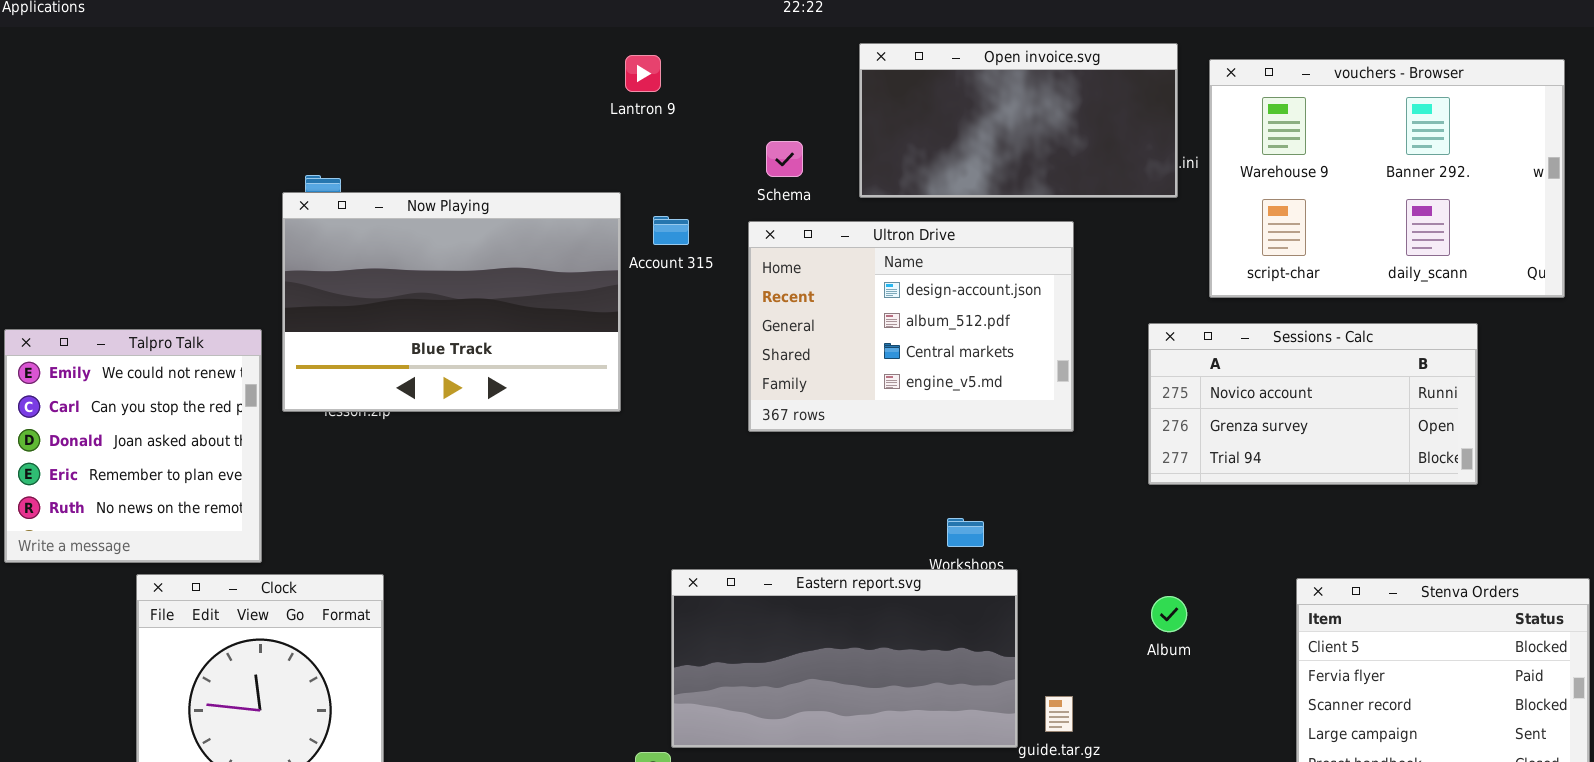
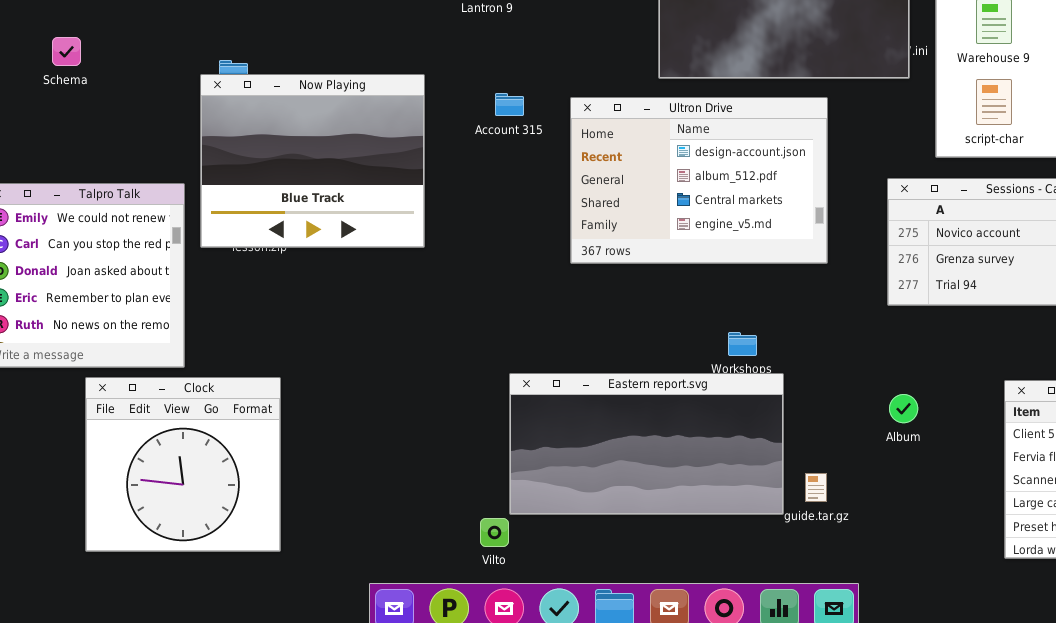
Schema: [766,141,803,177] -> [52,37,81,66], moved
Now Playing: [282,192,621,412] -> [200,74,425,248], resized

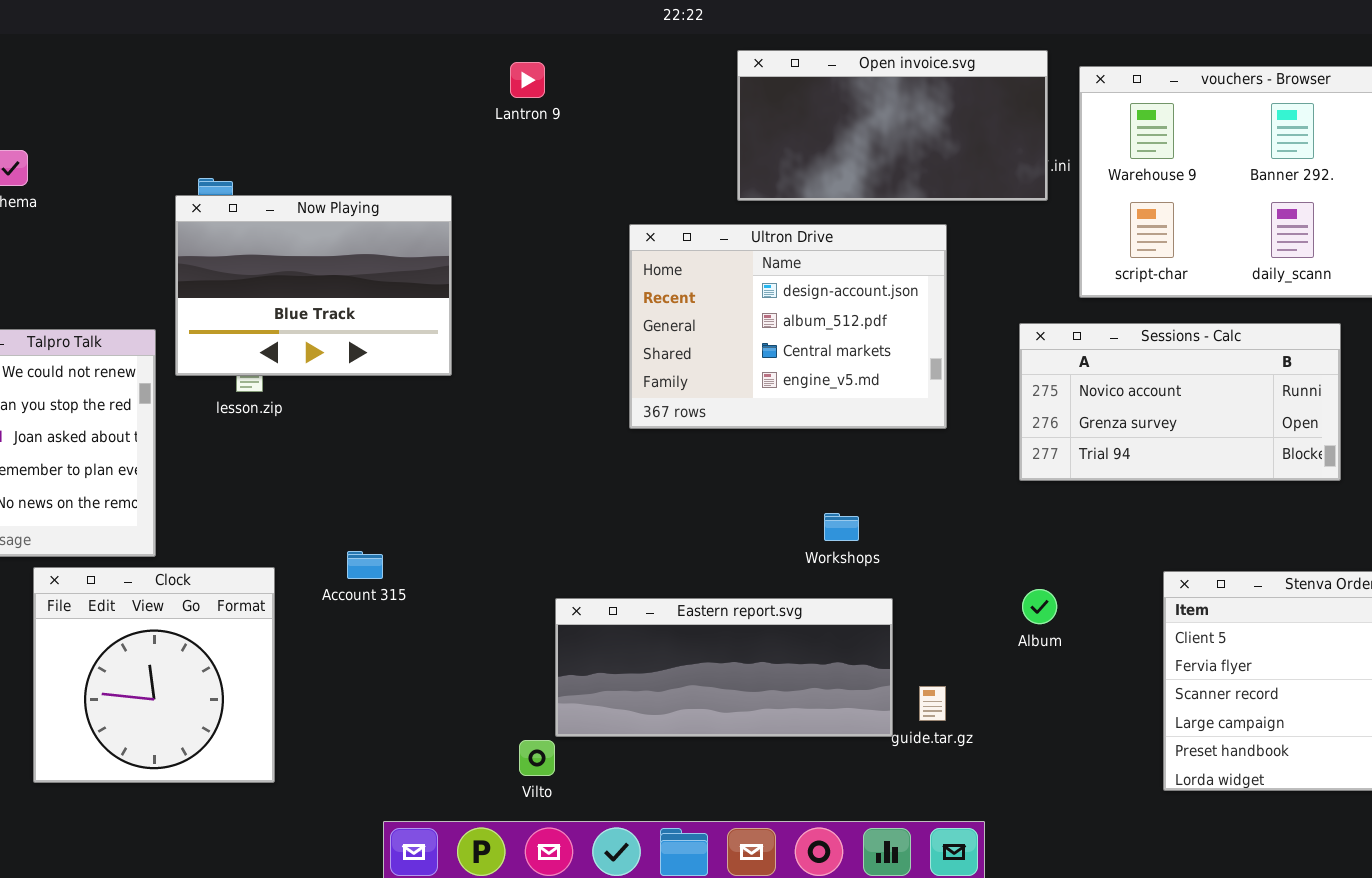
Now Playing: [200,74,425,248] -> [175,195,452,376], resized
Account 315: [495,93,524,116] -> [347,551,383,579], moved
Eastern report.svg: [509,373,784,515] -> [555,598,893,737], resized

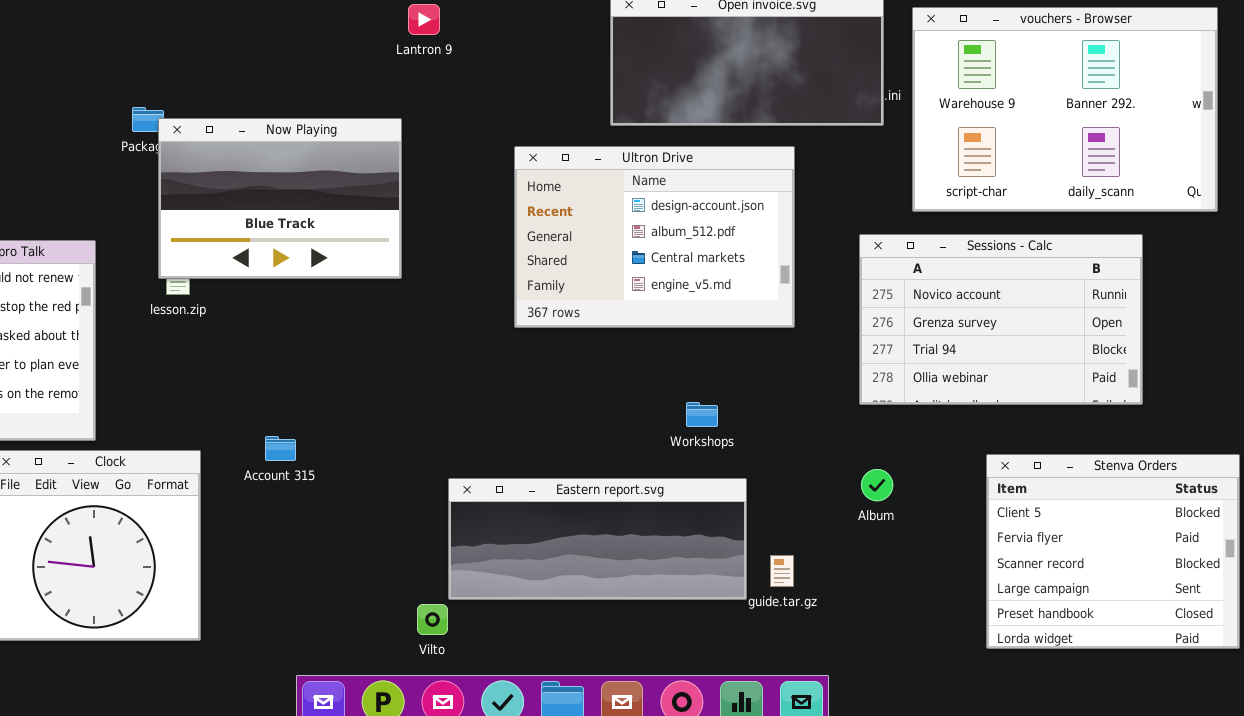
Now Playing: [175,195,452,376] -> [158,118,402,279], moved
Sessions - Calc: [1019,323,1341,481] -> [859,234,1143,405], resized

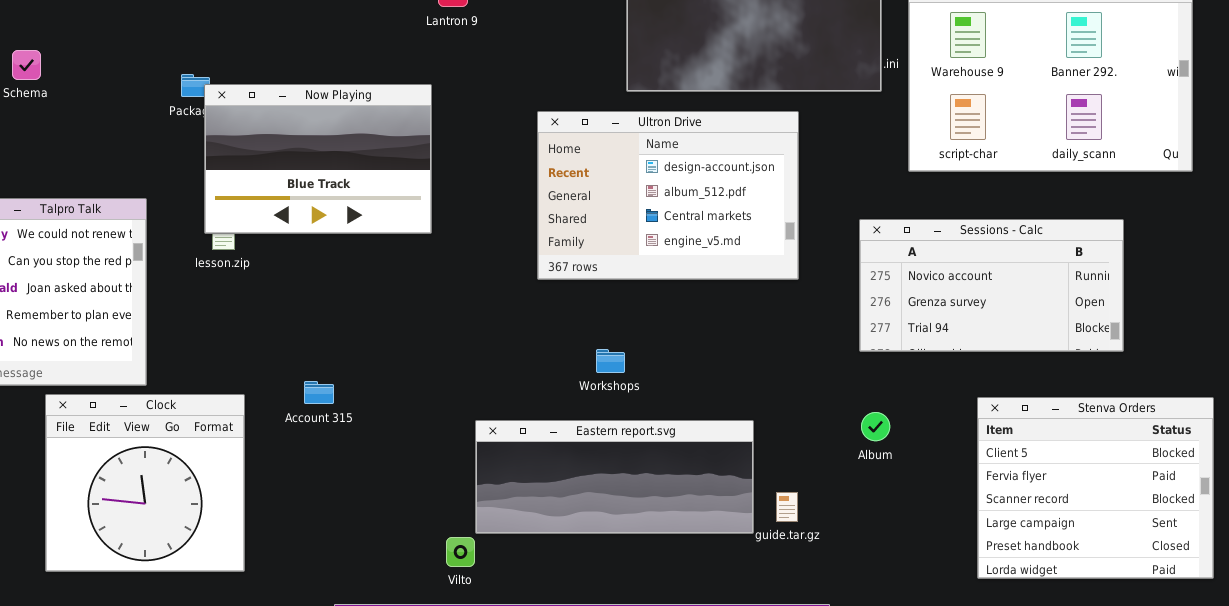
Sessions - Calc: [859,234,1143,405] -> [859,219,1124,352], resized
Workshops: [686,402,718,427] -> [596,349,625,373], moved

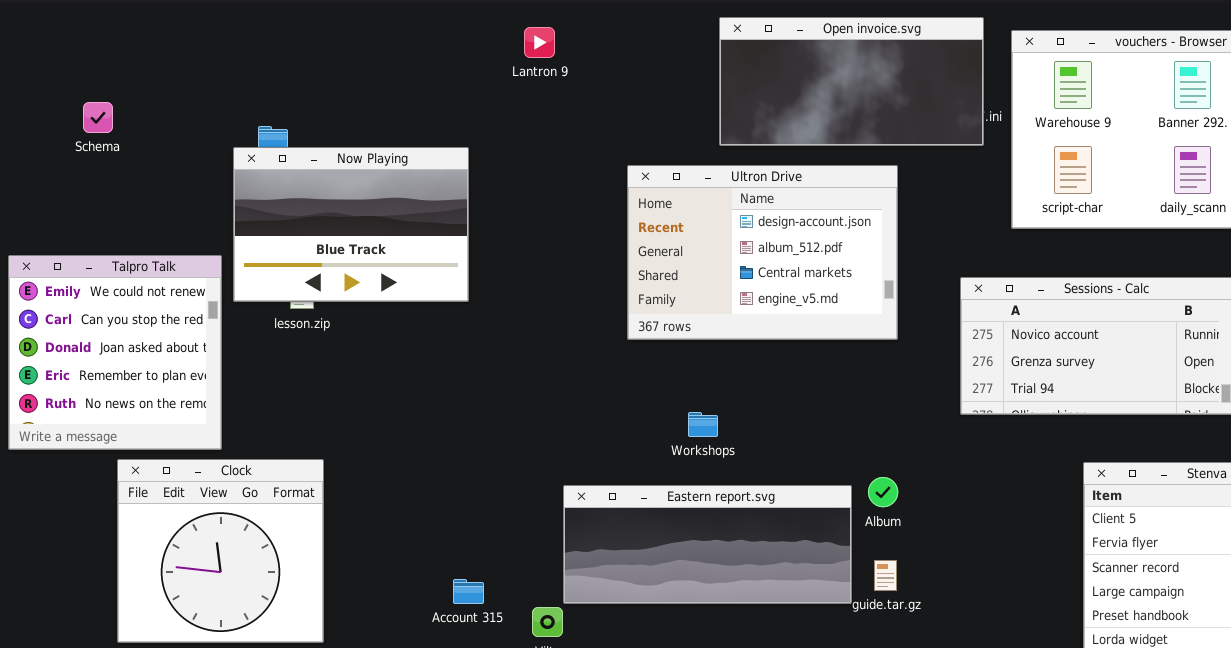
Now Playing: [204,84,432,234] -> [233,147,469,302], moved
Account 315: [304,381,334,404] -> [453,579,484,604], moved
Album: [861,412,890,441] -> [868,477,898,507], moved

